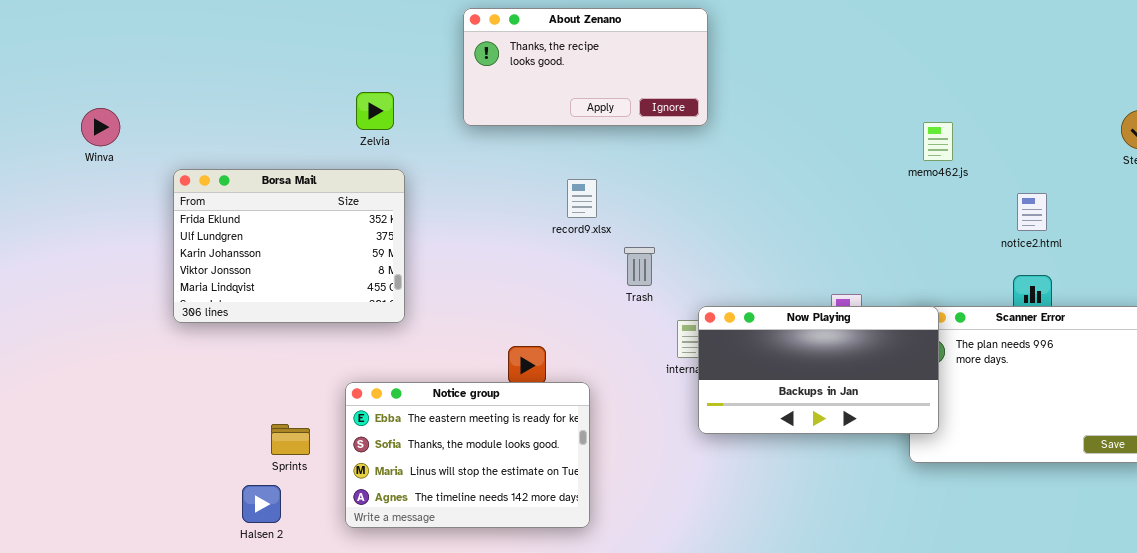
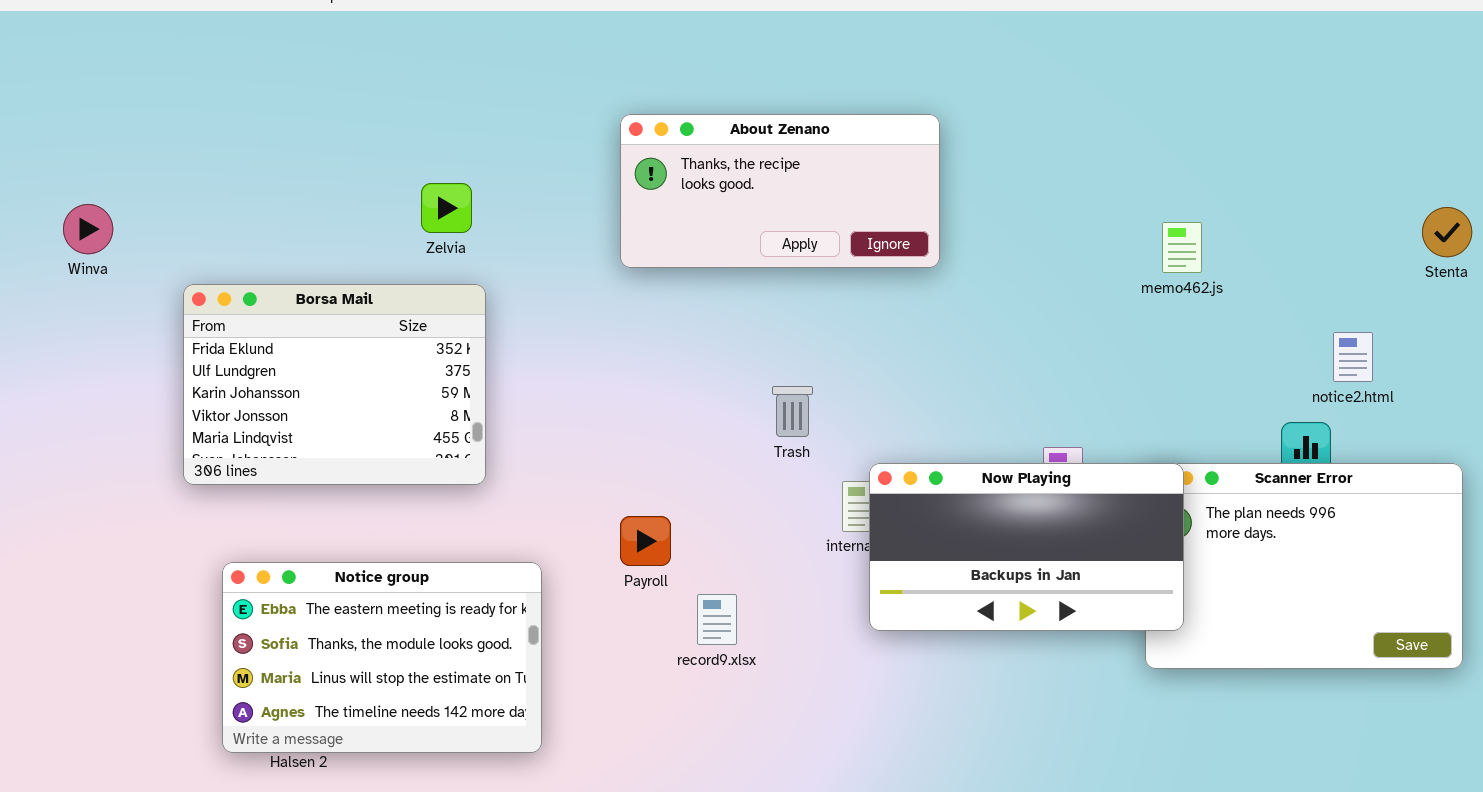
About Zenano: [463,8,708,126] -> [620,114,940,268], moved
record9.xlsx: [567,179,597,218] -> [697,594,737,645], moved
notice2.html: [1017,193,1047,231] -> [1333,332,1373,382], moved
Notice group: [345,382,590,528] -> [222,562,542,753], moved

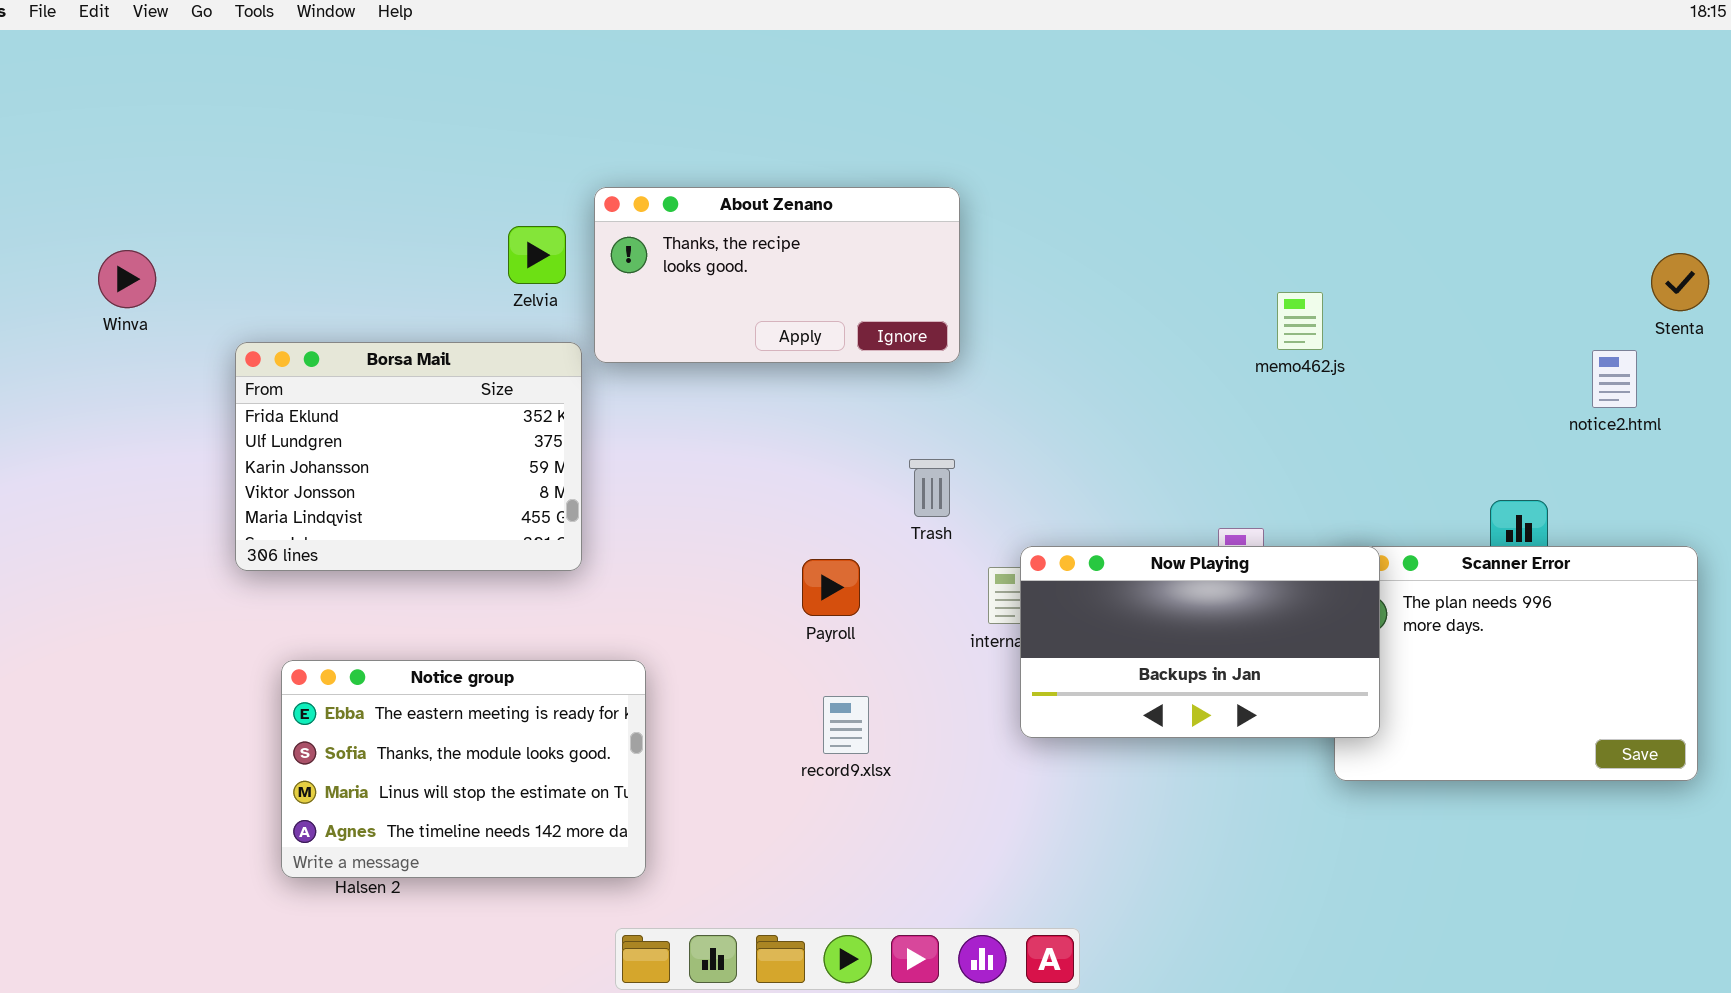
About Zenano: [620,114,940,268] -> [594,187,960,363], moved
memo462.js: [1162,222,1202,273] -> [1277,292,1323,350], moved
notice2.html: [1333,332,1373,382] -> [1592,350,1637,408], moved
Payroll: [620,516,671,566] -> [802,559,860,616], moved

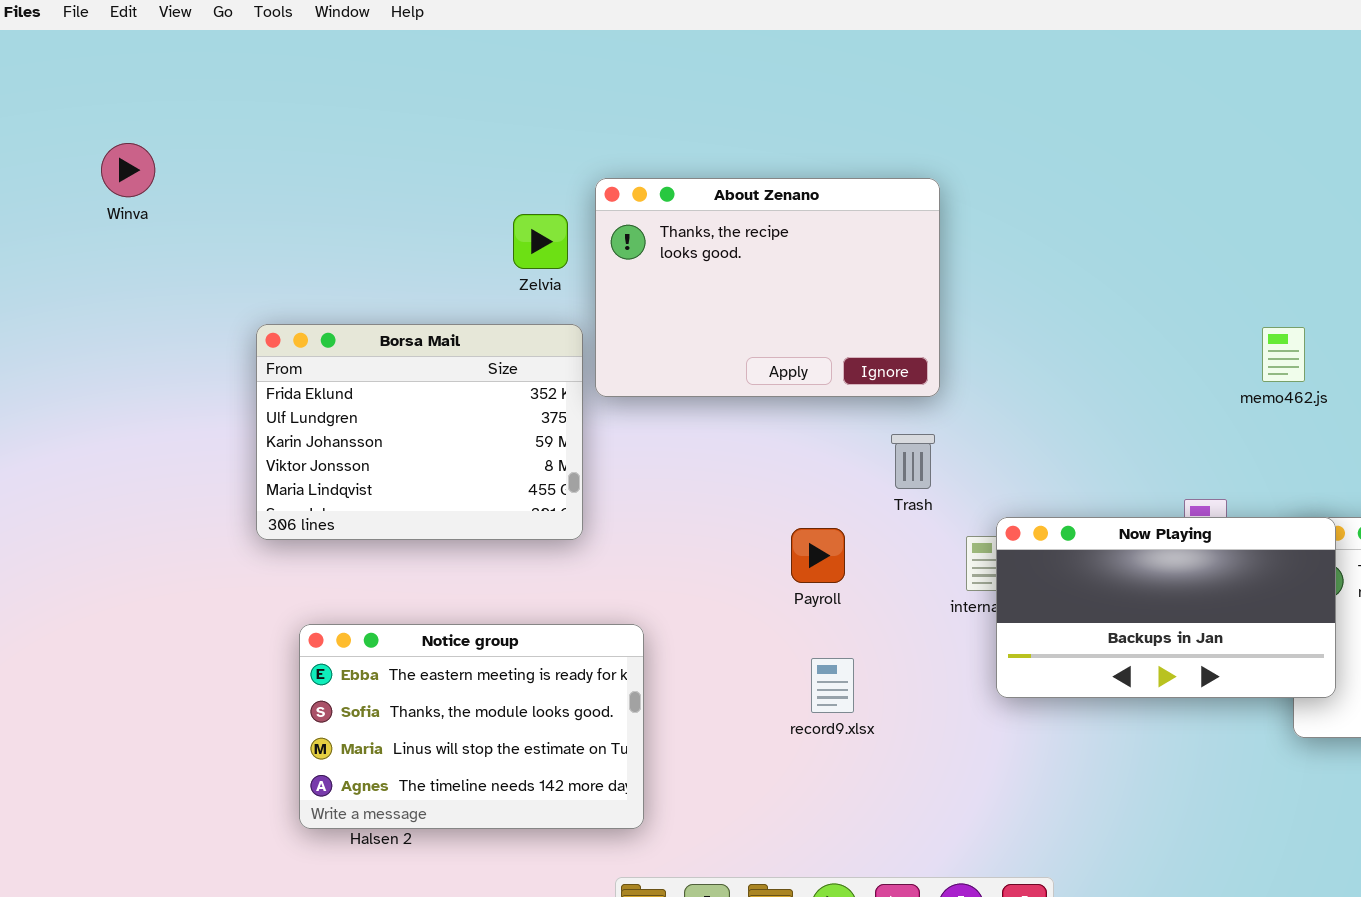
About Zenano: [594,187,960,363] -> [595,178,940,397], resized
Winva: [98,250,156,308] -> [101,143,155,197], moved
memo462.js: [1277,292,1323,350] -> [1262,327,1305,382], moved

